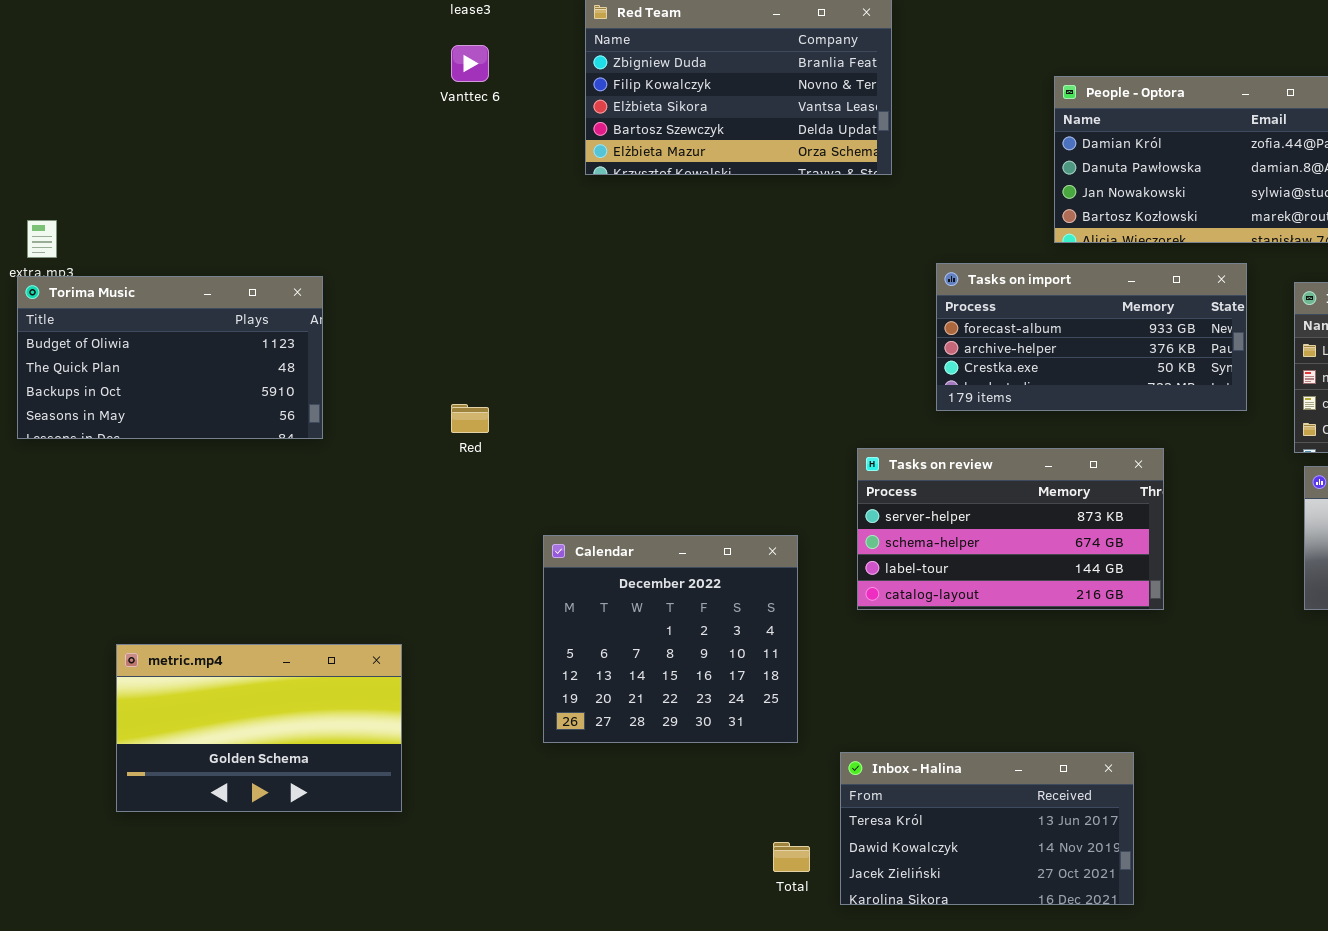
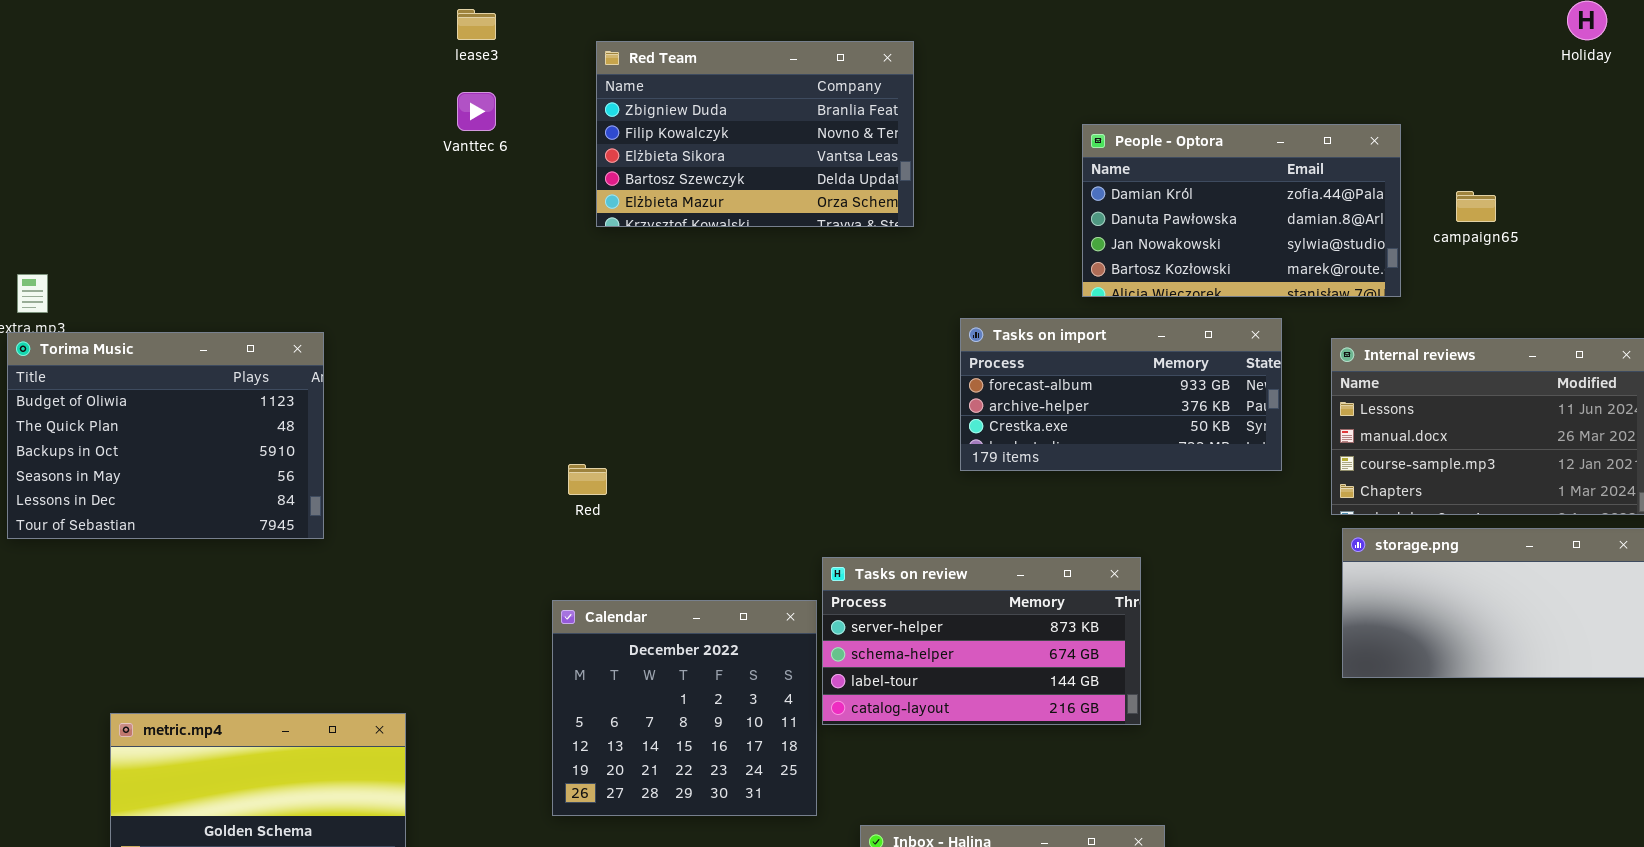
Torima Music: [17,276,323,439] -> [7,332,324,539], resized
Red: [451,404,489,433] -> [568,464,607,495], moved
Tasks on review: [857,448,1164,610] -> [822,557,1141,725], moved

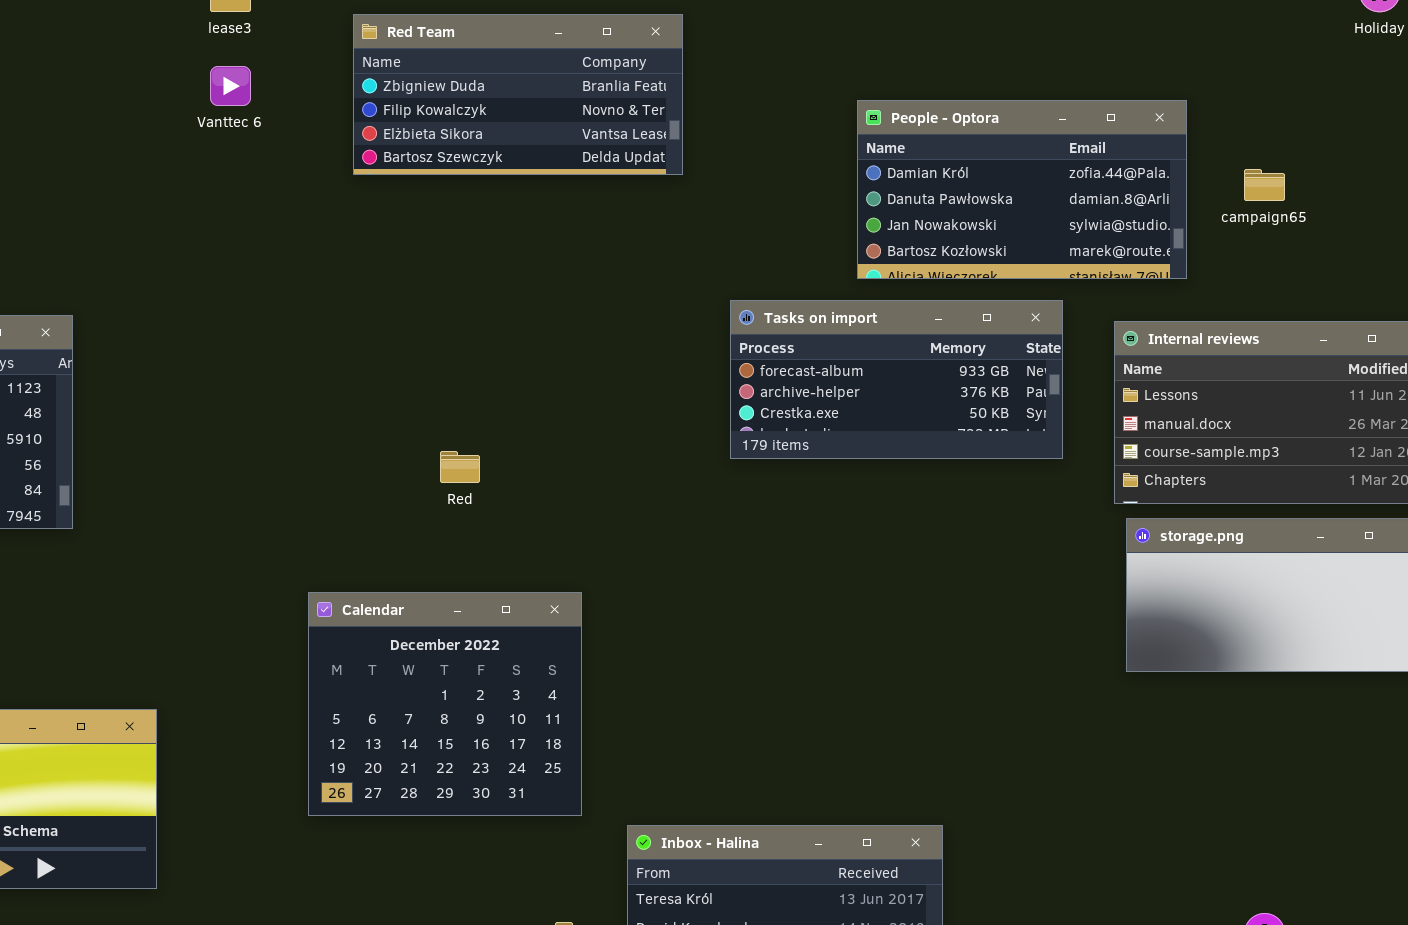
Red Team: [596,41,914,227] -> [353,14,683,175], resized
Red: [568,464,607,495] -> [440,451,480,483], moved
Tasks on review: [822,557,1141,725] -> none, closed

